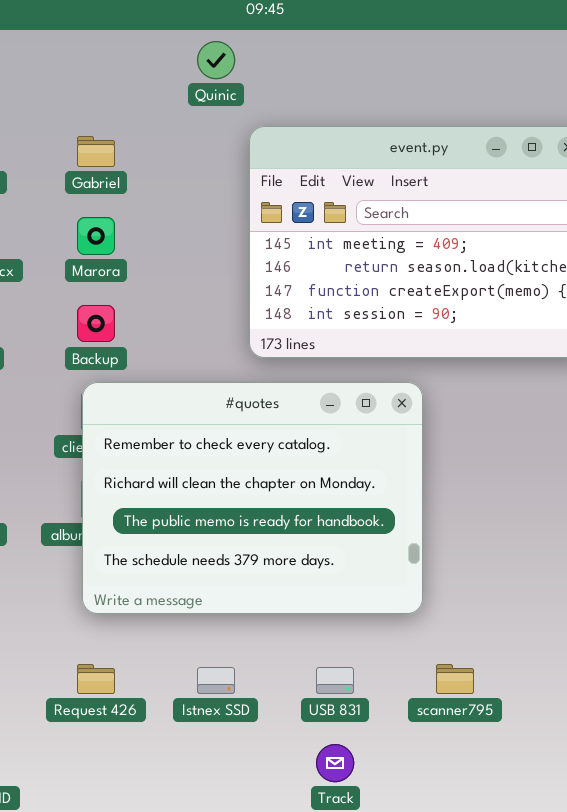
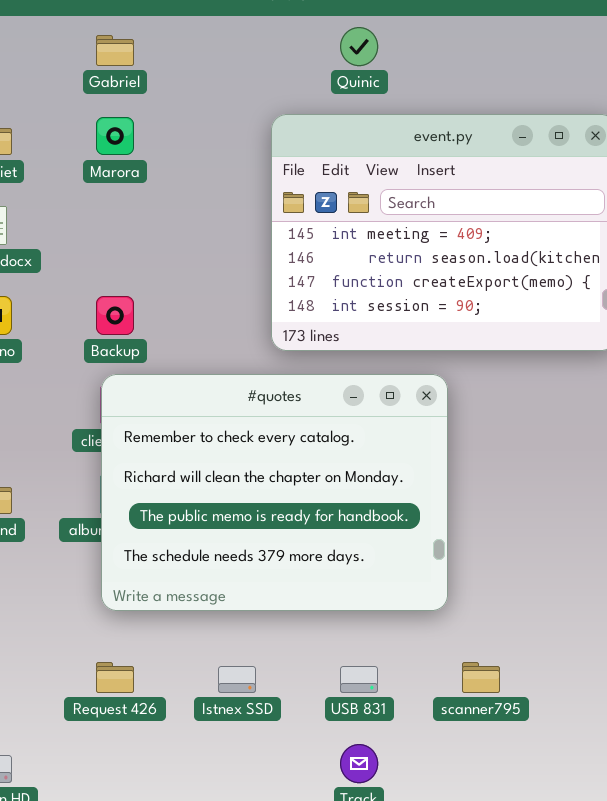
Quinic: [197,41,235,79] -> [340,27,378,66], moved
Gabriel: [77,136,115,167] -> [96,35,134,66], moved
Marora: [77,217,115,255] -> [96,117,134,155], moved

